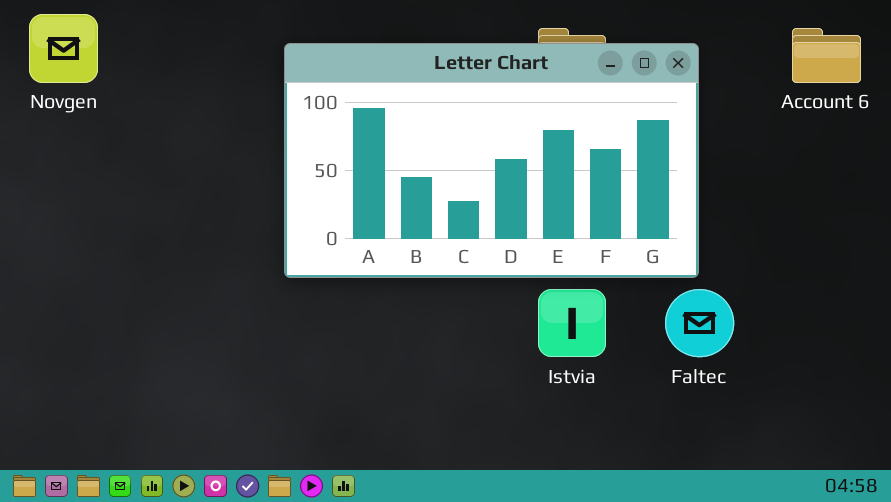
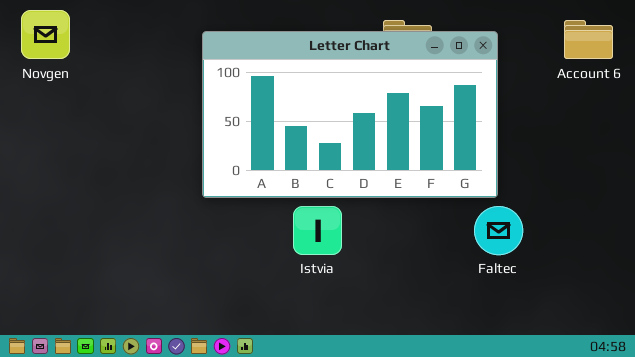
Istvia: [538,289,606,357] -> [293,206,342,255], moved

